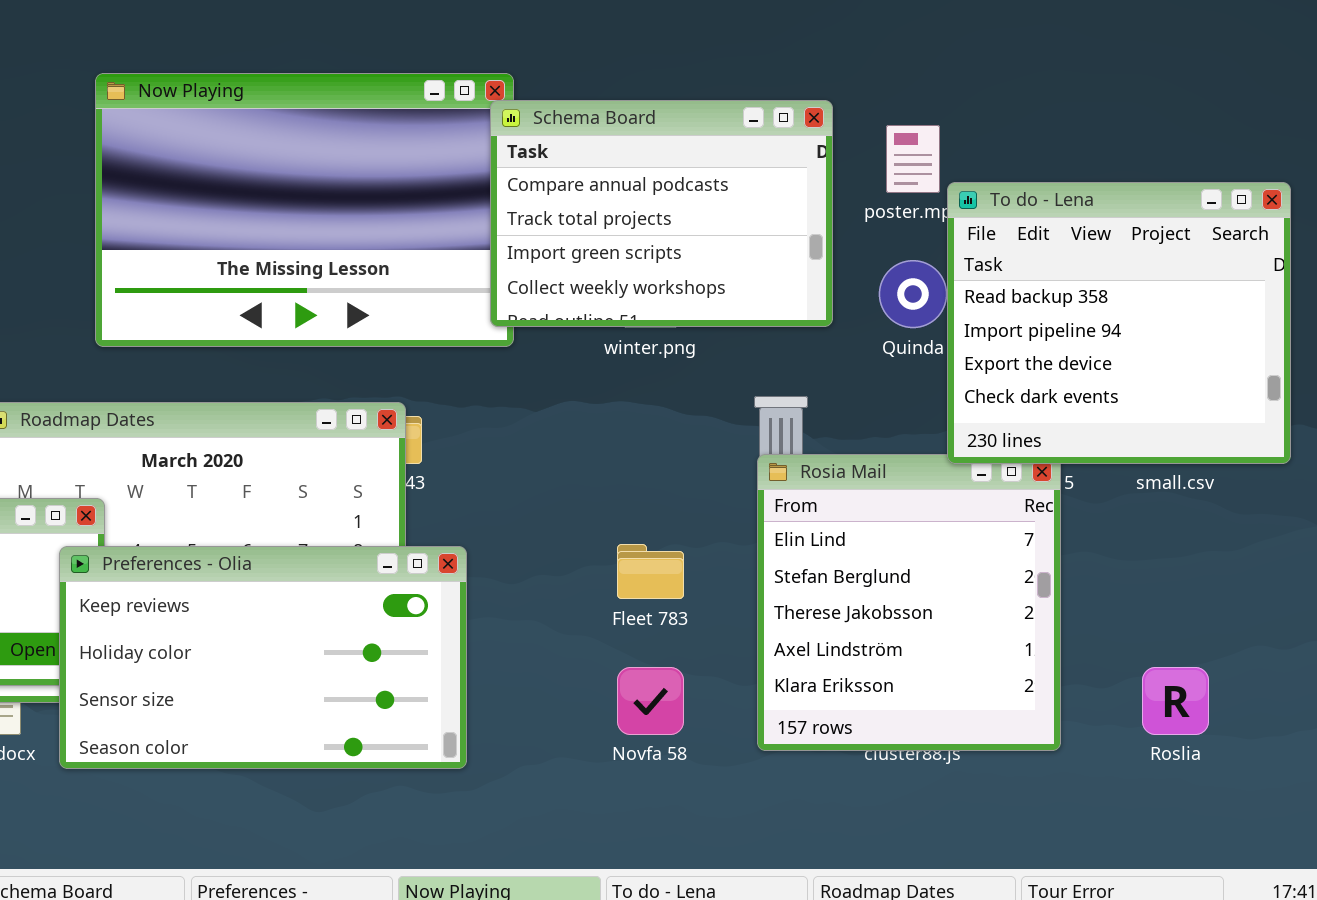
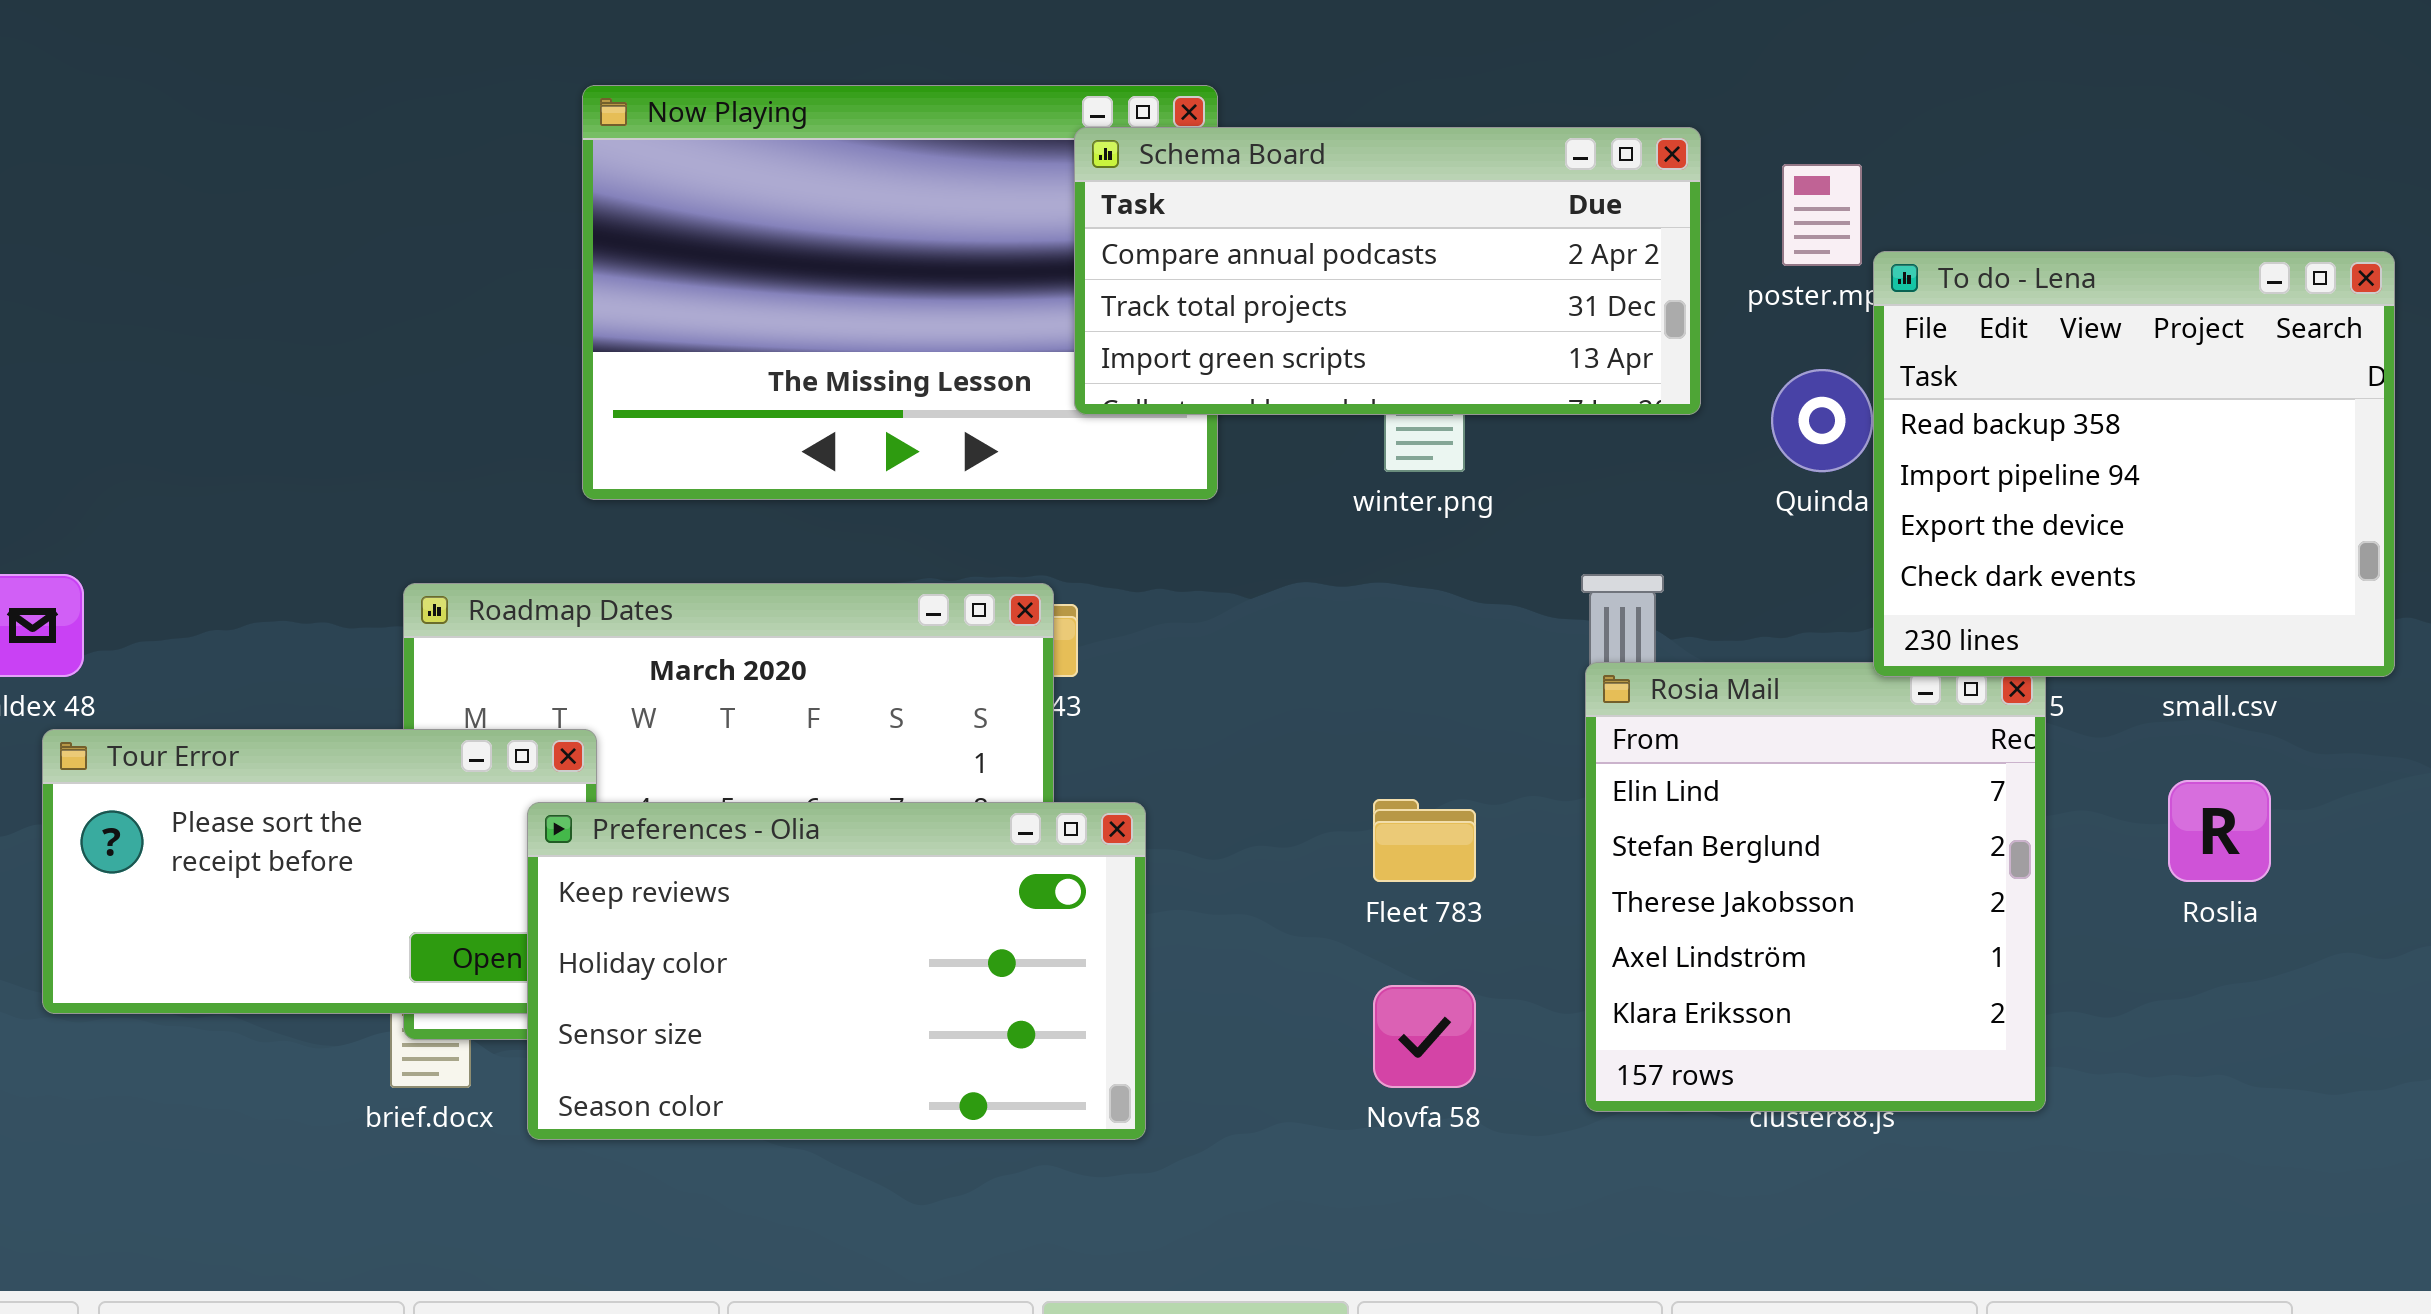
Schema Board: [490,100,833,327] -> [1074,127,1701,415], resized
Roslia: [1142,667,1209,735] -> [2168,780,2271,882], moved

